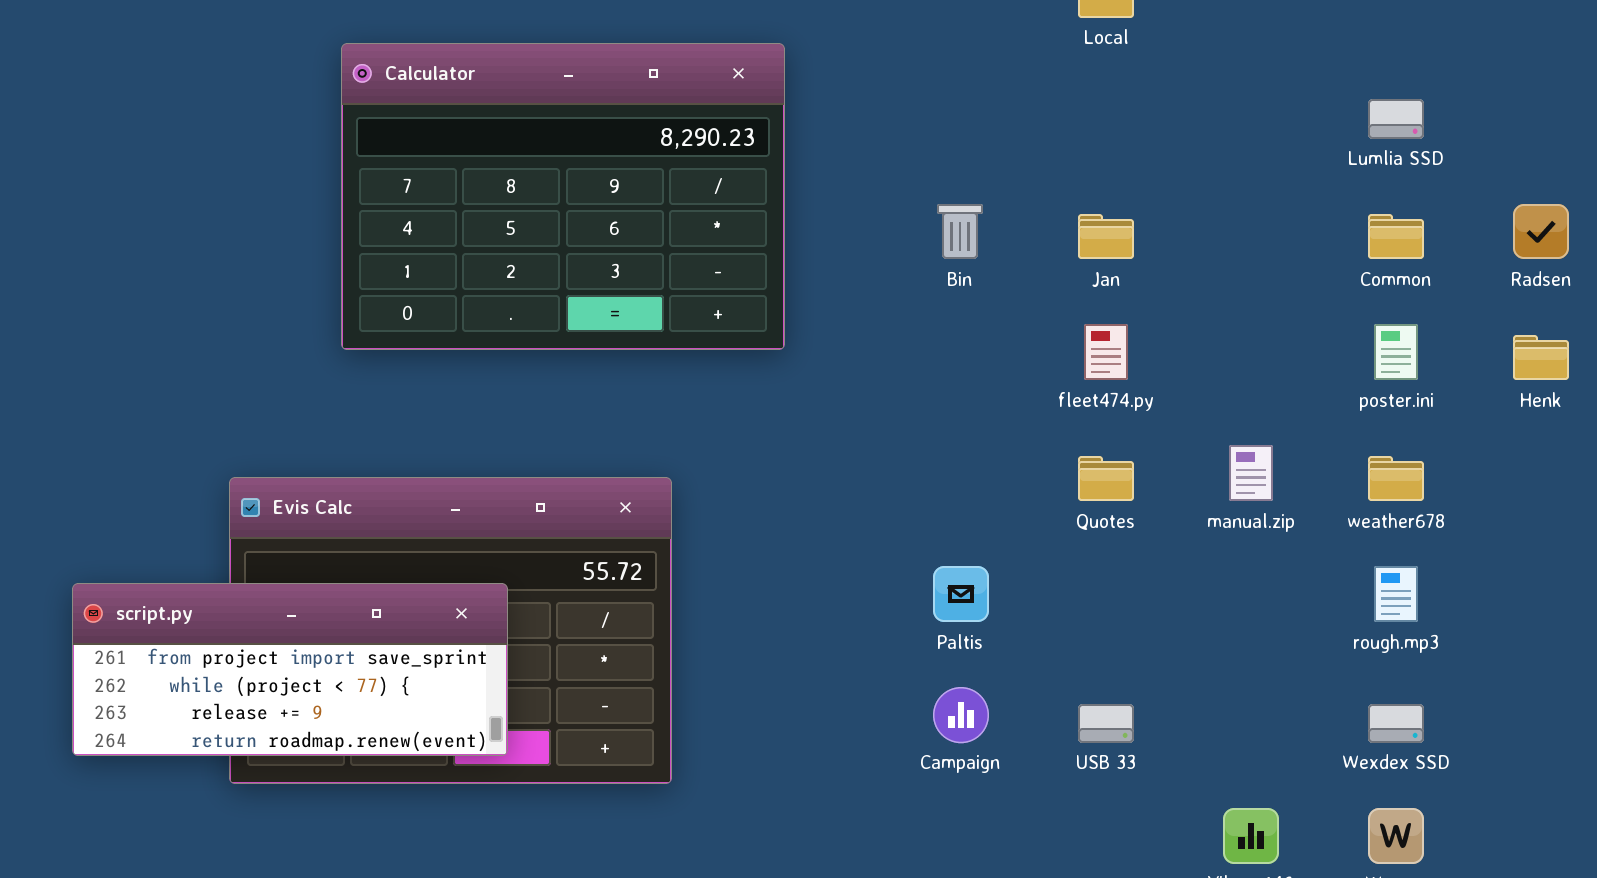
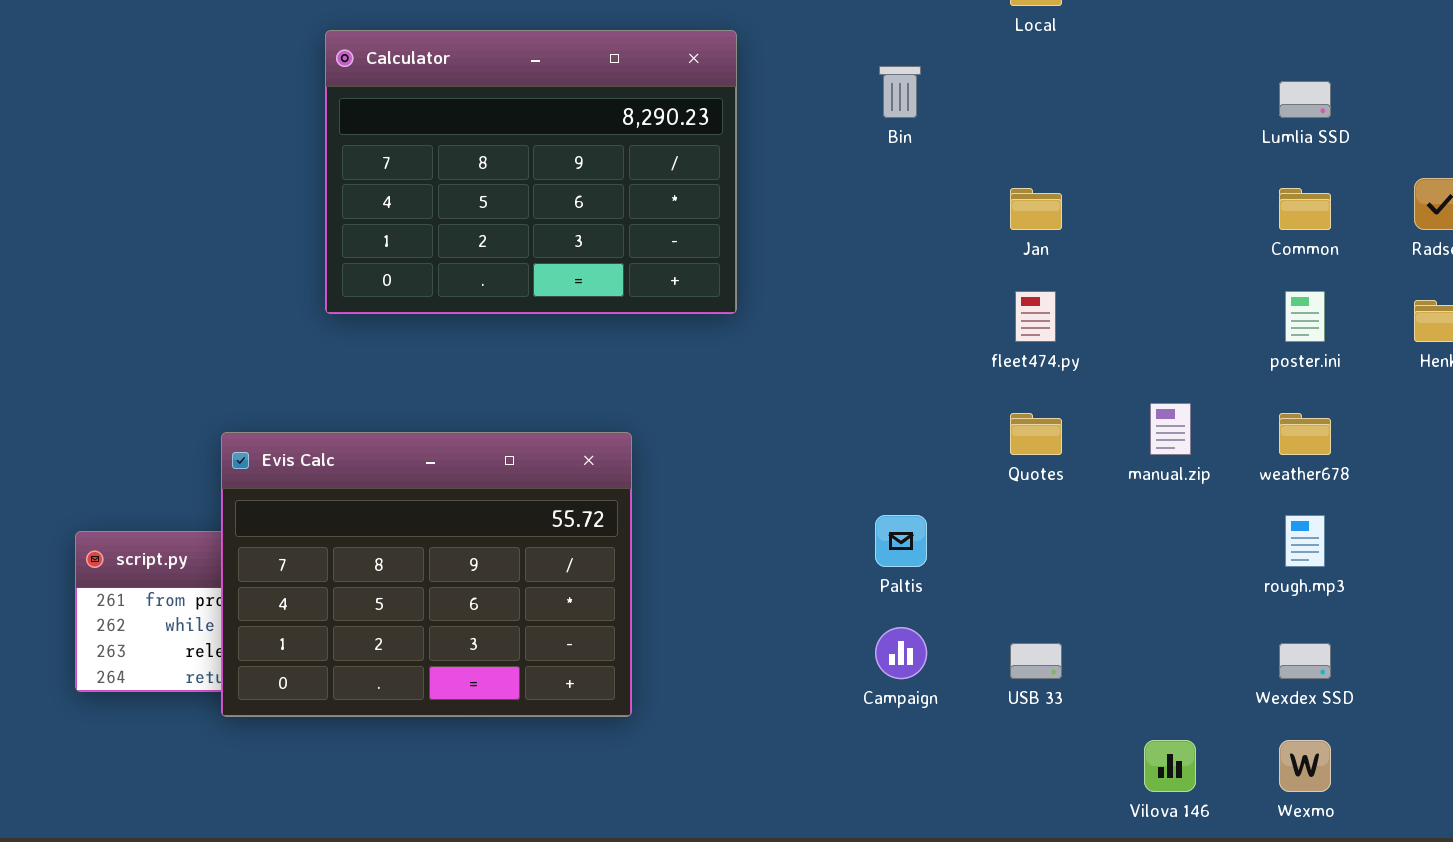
Bin: [937,204,983,259] -> [879,66,921,118], moved
Evis Calc: [229,477,672,784] -> [221,432,632,717], raised

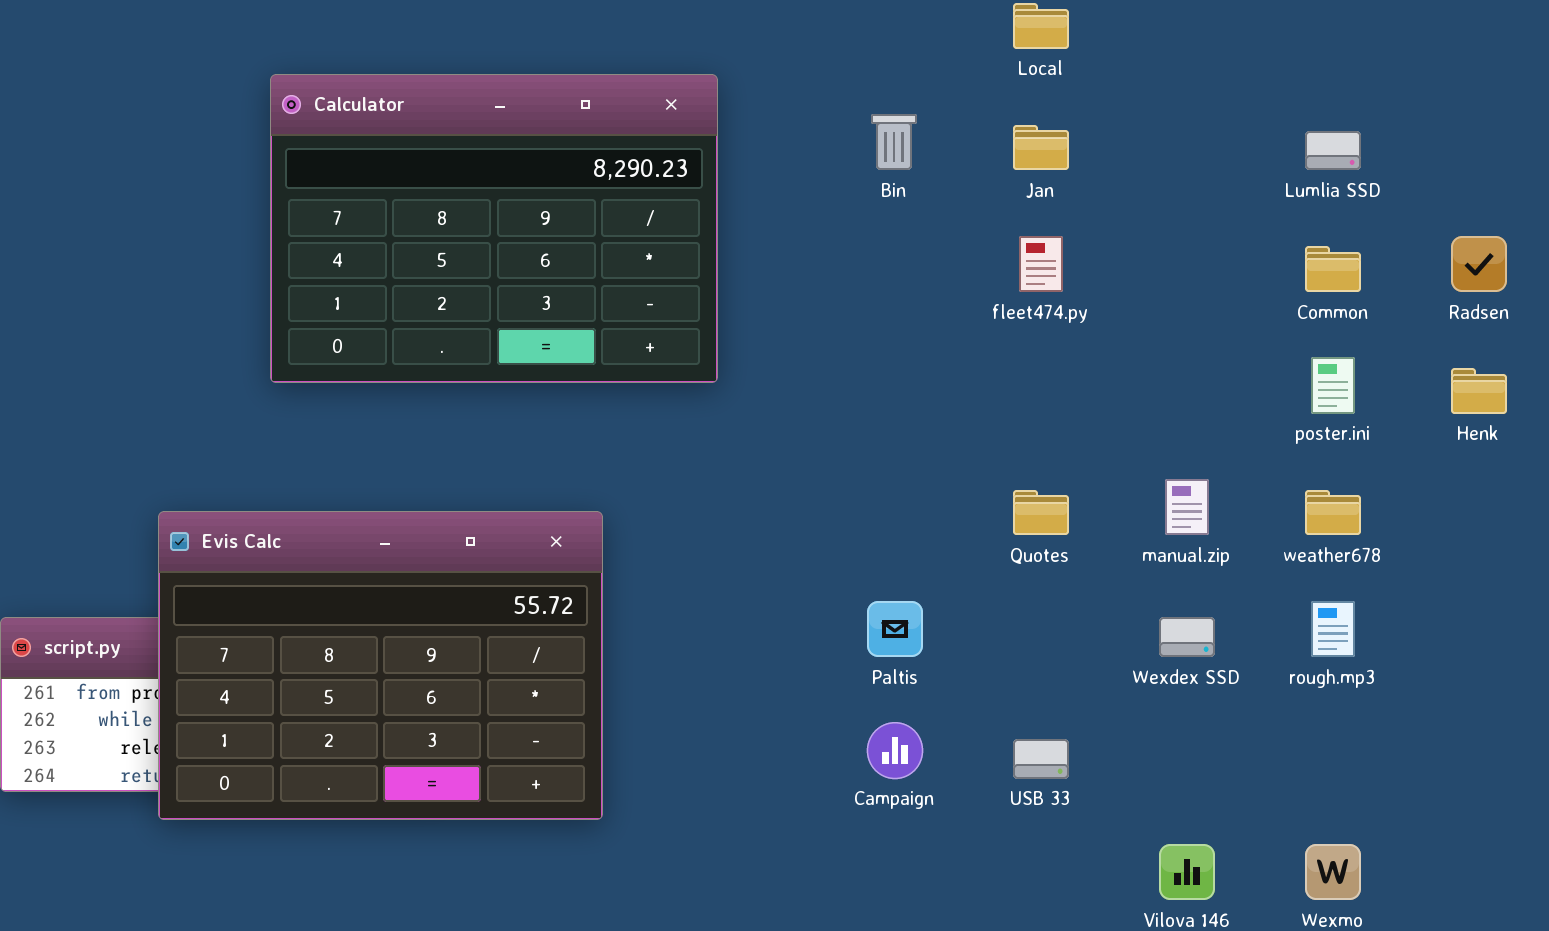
Jan: [1010,188,1062,230] -> [1013,125,1069,170], moved
fleet474.py: [1015,291,1056,342] -> [1019,236,1063,292], moved
Wexdex SSD: [1279,643,1331,679] -> [1159,617,1215,657], moved

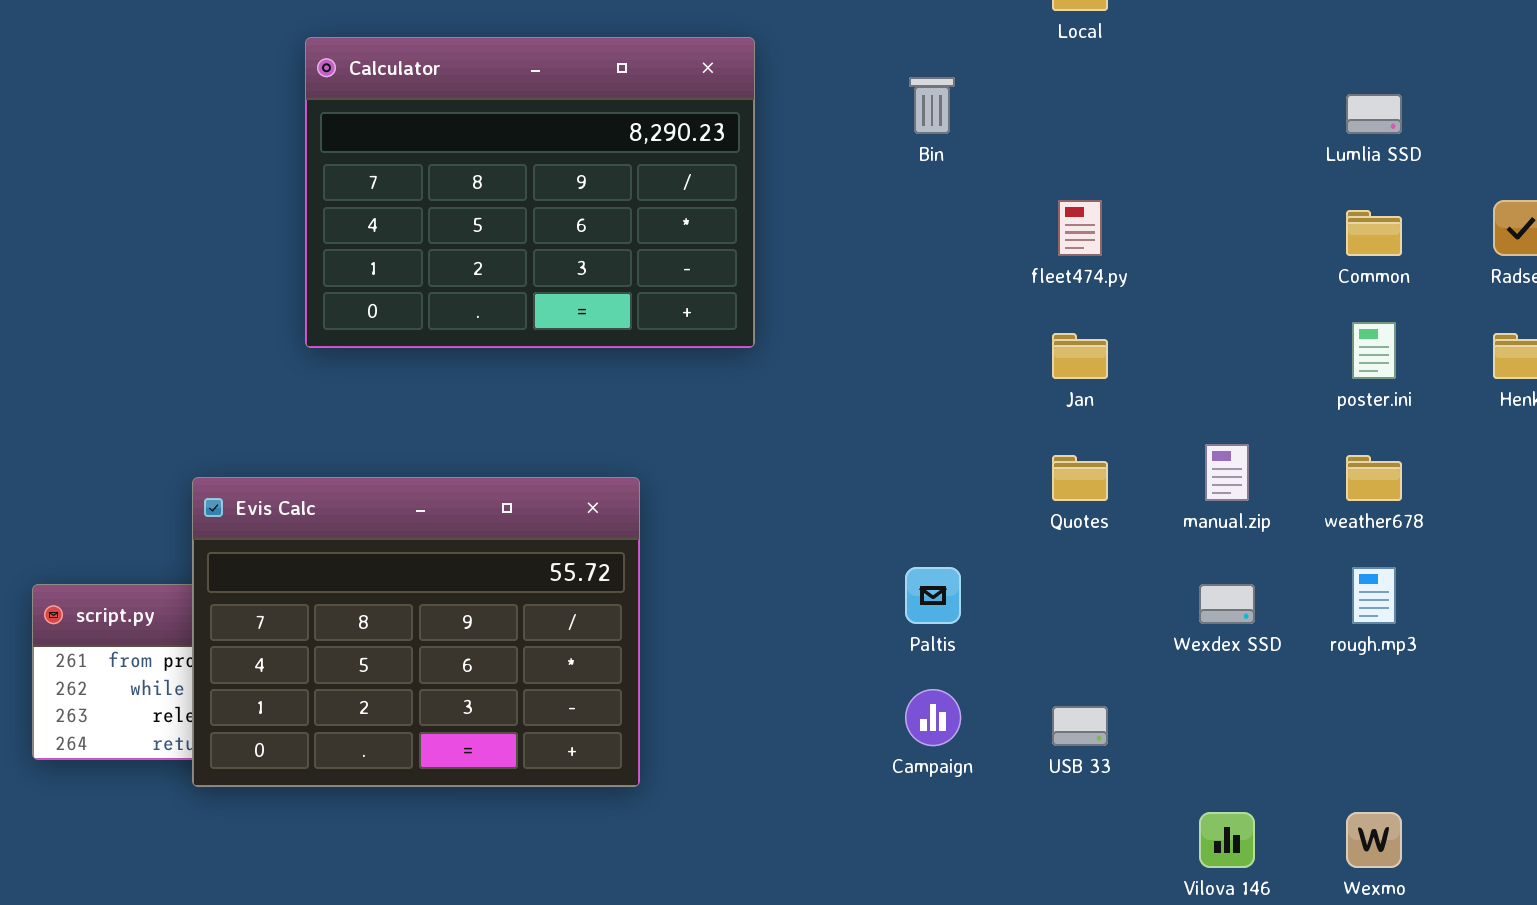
Jan: [1013,125,1069,170] -> [1052,333,1108,379], moved

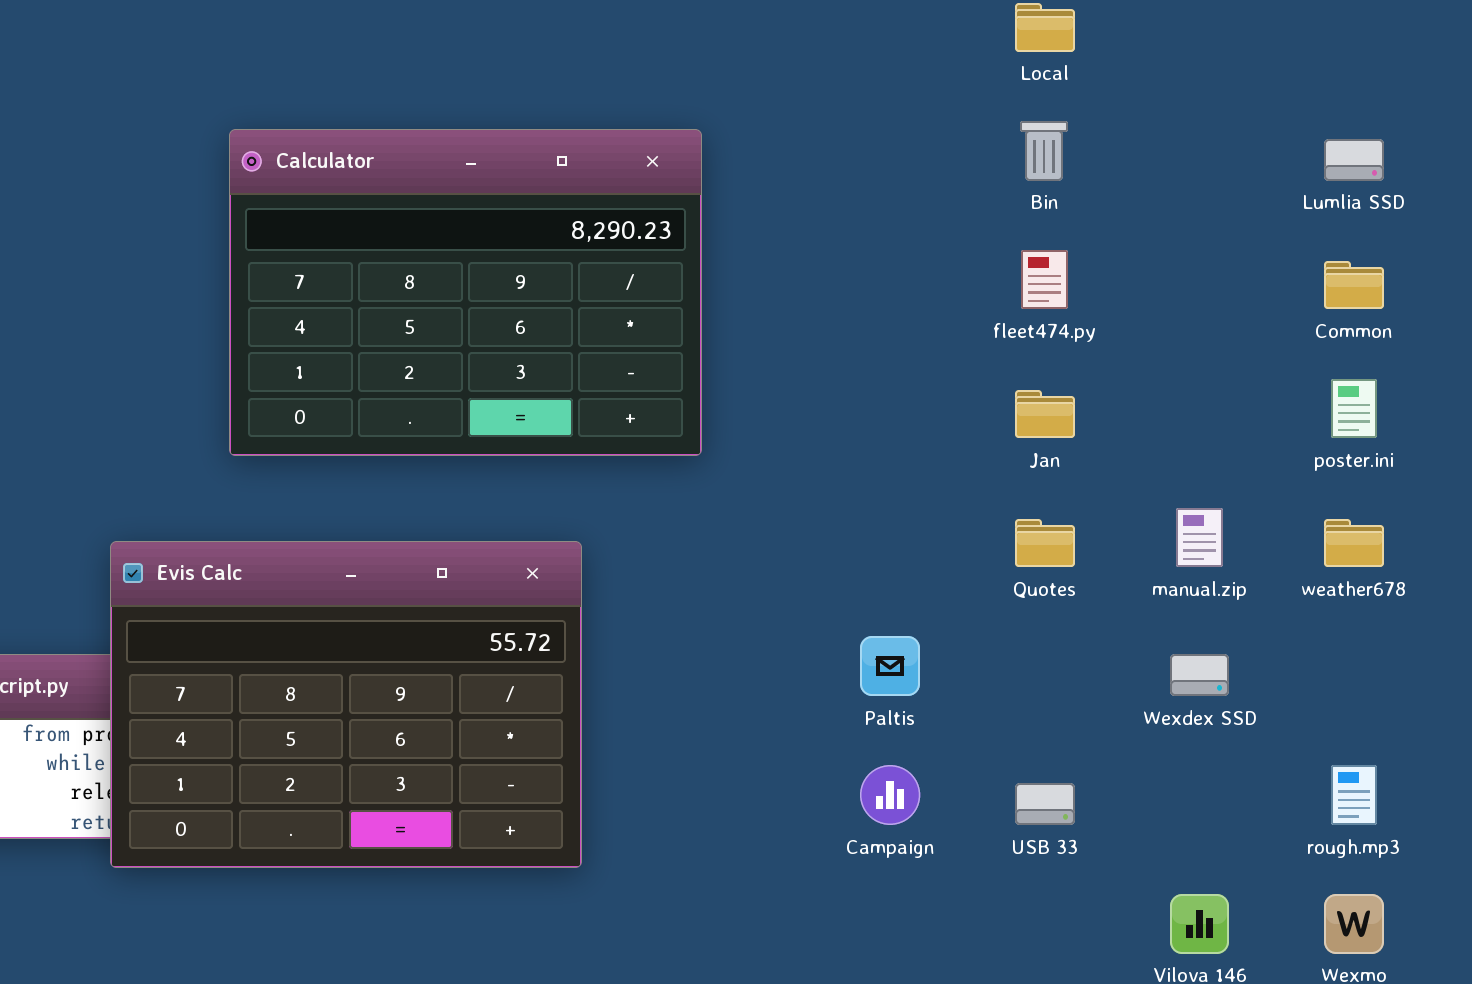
Calculator: [305,37,755,348] -> [229,129,702,456], moved
Bin: [909,77,955,134] -> [1020,121,1068,181], moved
rough.mp3: [1352,567,1396,624] -> [1331,765,1377,825], moved

